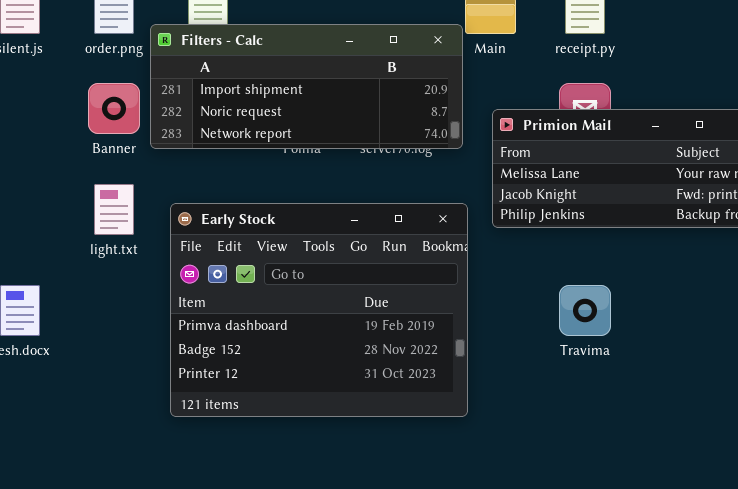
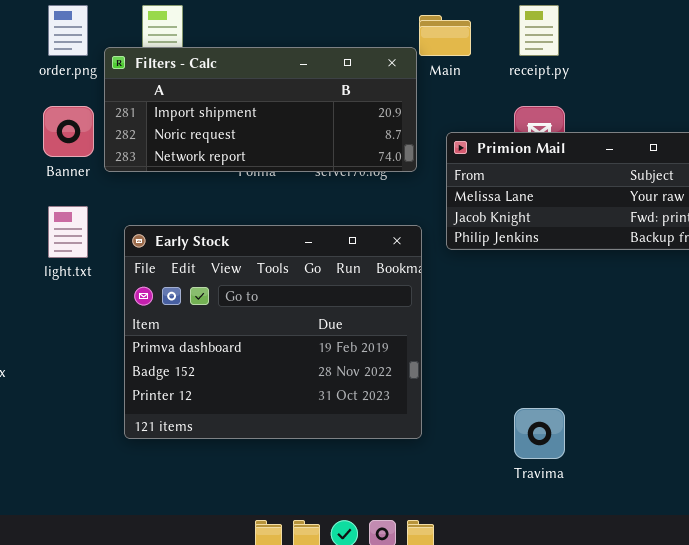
Travima: [559,285,611,336] -> [514,408,565,459], moved

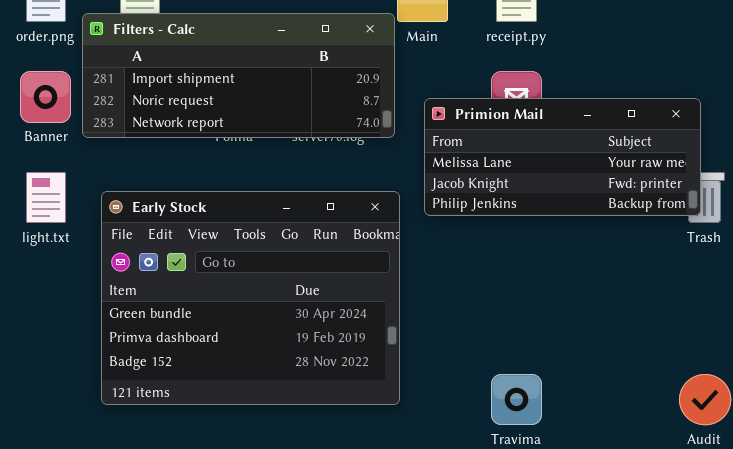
Early Stock: [124,225,422,439] -> [101,191,400,405], scrolled up 1 row

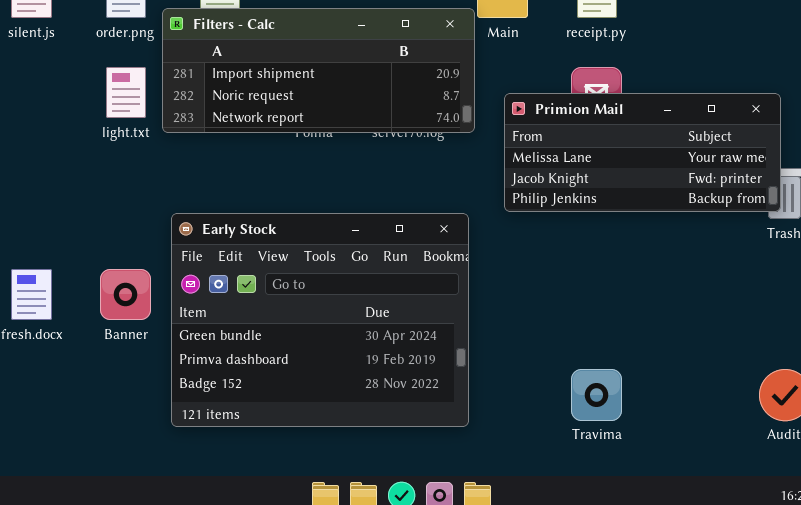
Banner: [20,71,71,123] -> [100,269,151,320], moved
light.txt: [26,172,66,223] -> [106,67,146,118], moved
Early Stock: [101,191,400,405] -> [171,213,469,427], moved

